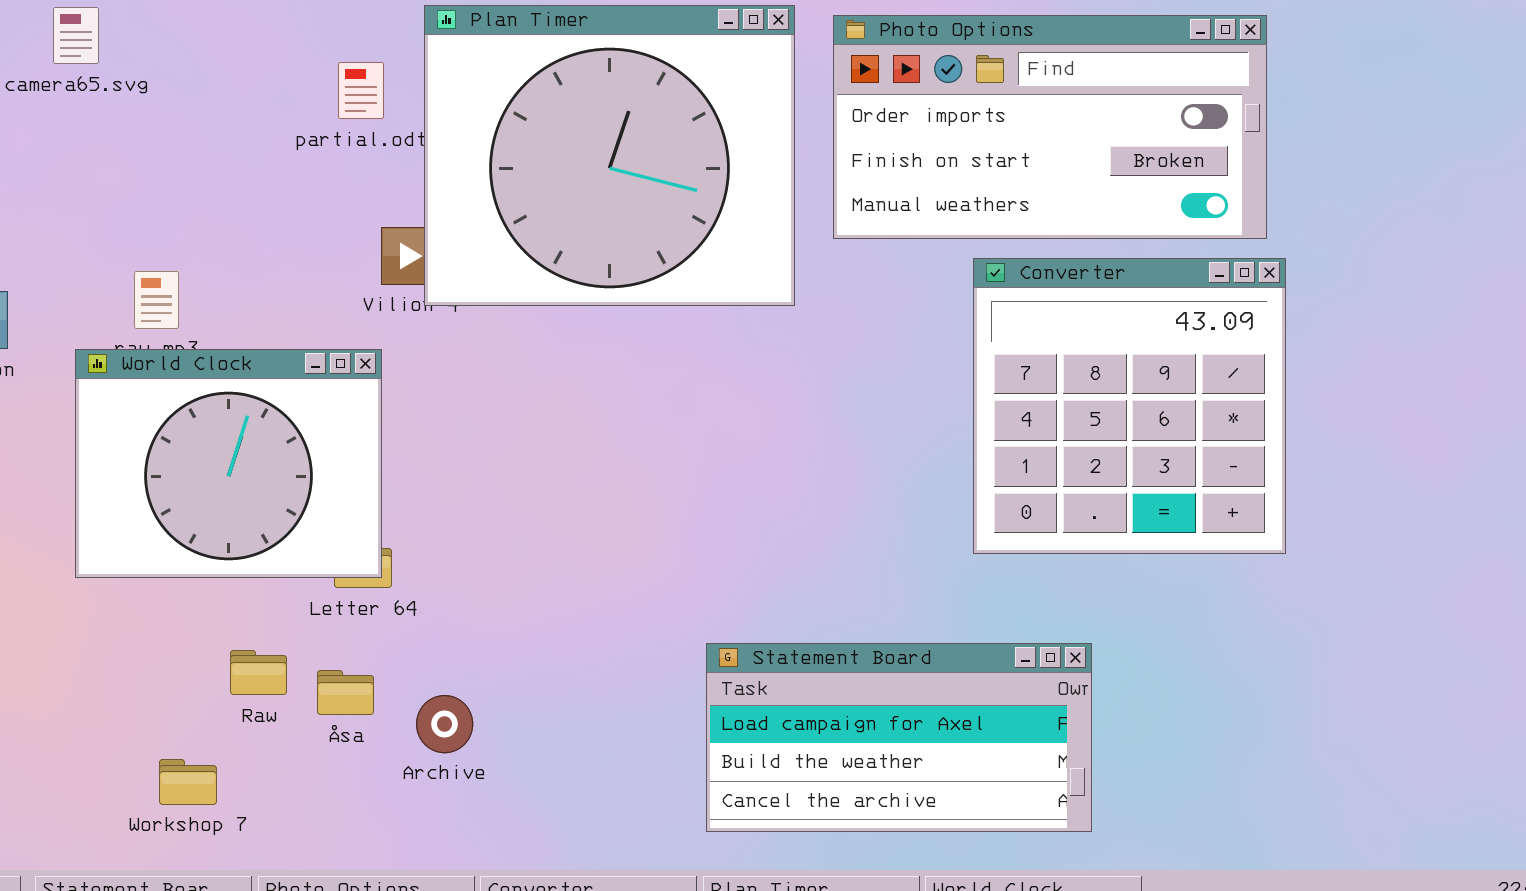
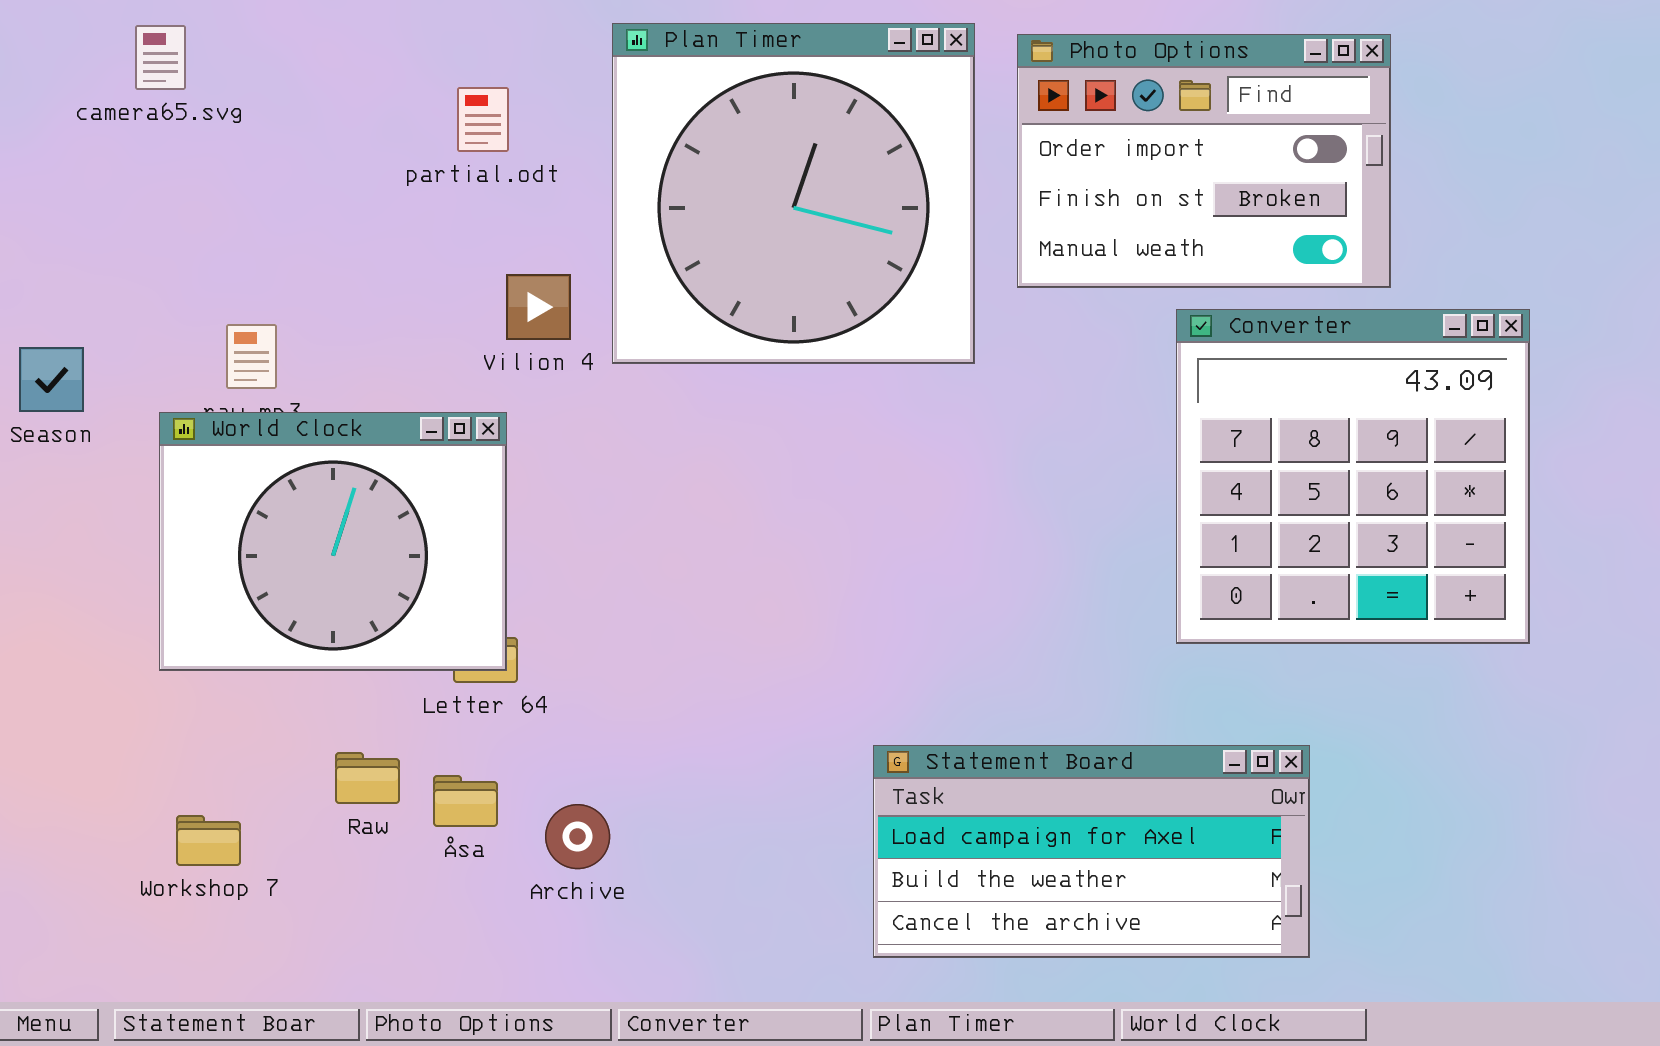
Plan Timer: [424,5,795,306] -> [612,23,975,364], resized
Photo Options: [833,15,1267,239] -> [1017,34,1391,288], resized
Workshop 7: [159,759,217,805] -> [176,815,241,866], moved

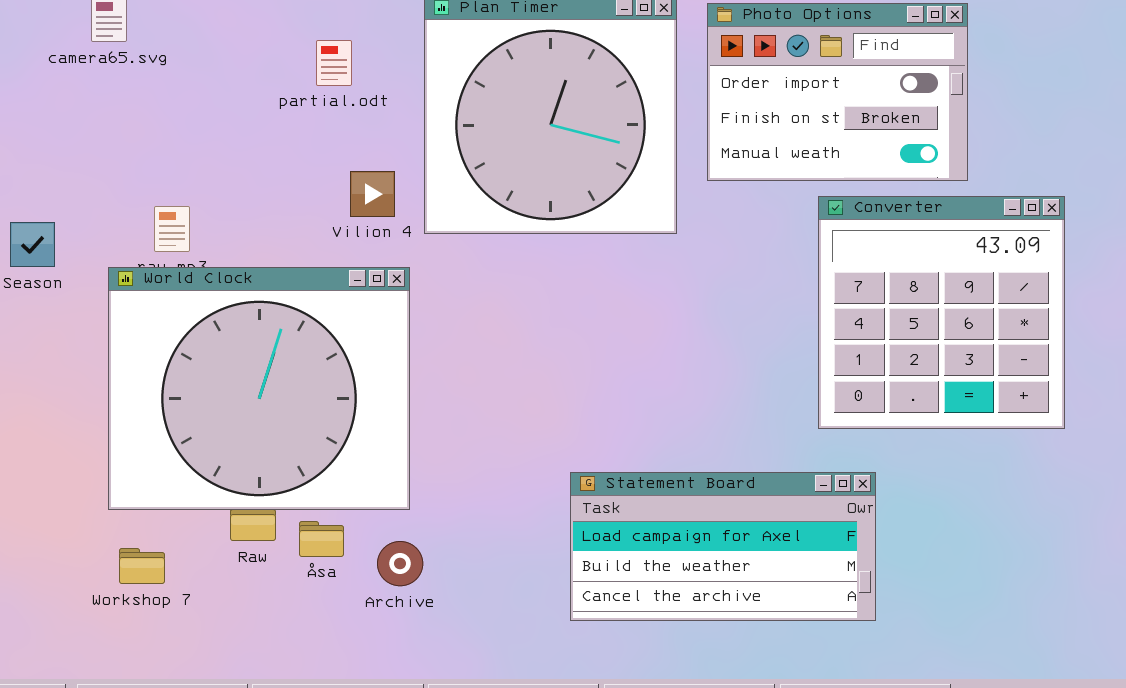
World Clock: [159,412,507,671] -> [108,267,410,510], resized
Statement Board: [873,745,1310,958] -> [570,472,876,621], moved

